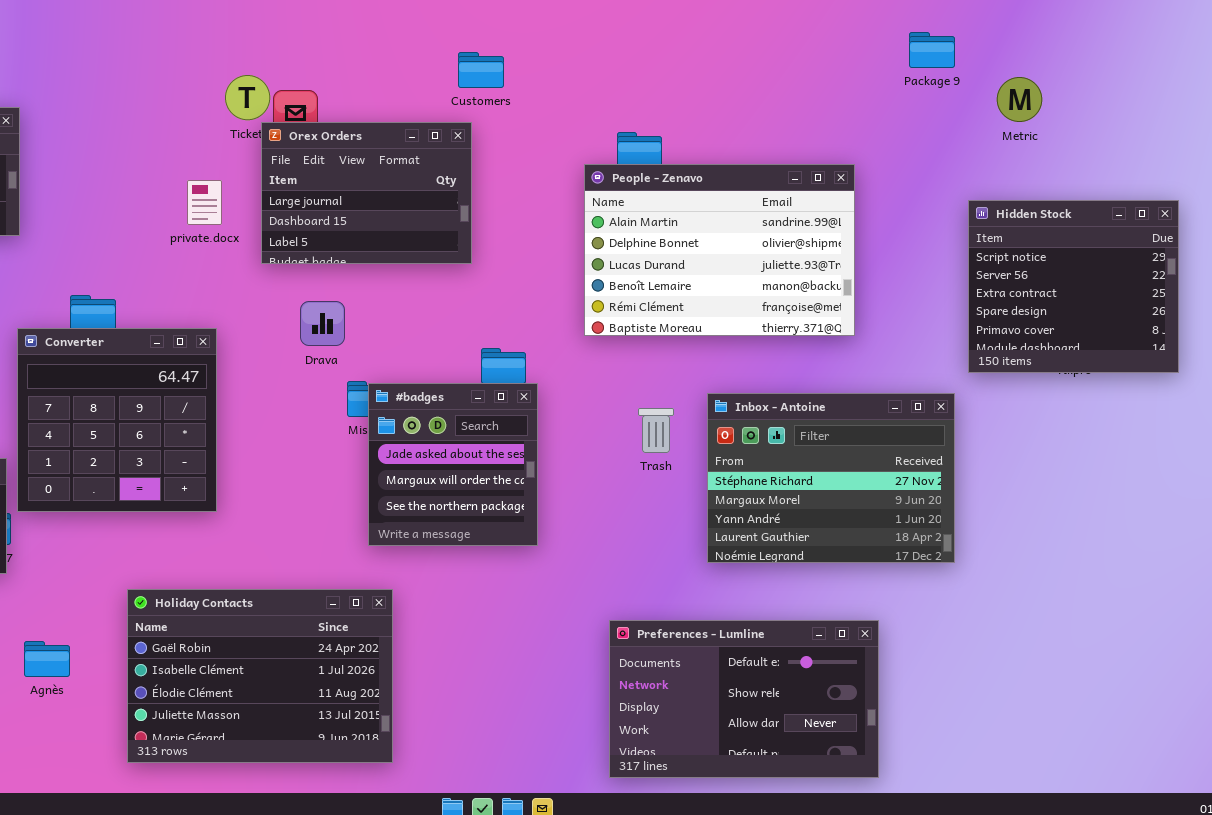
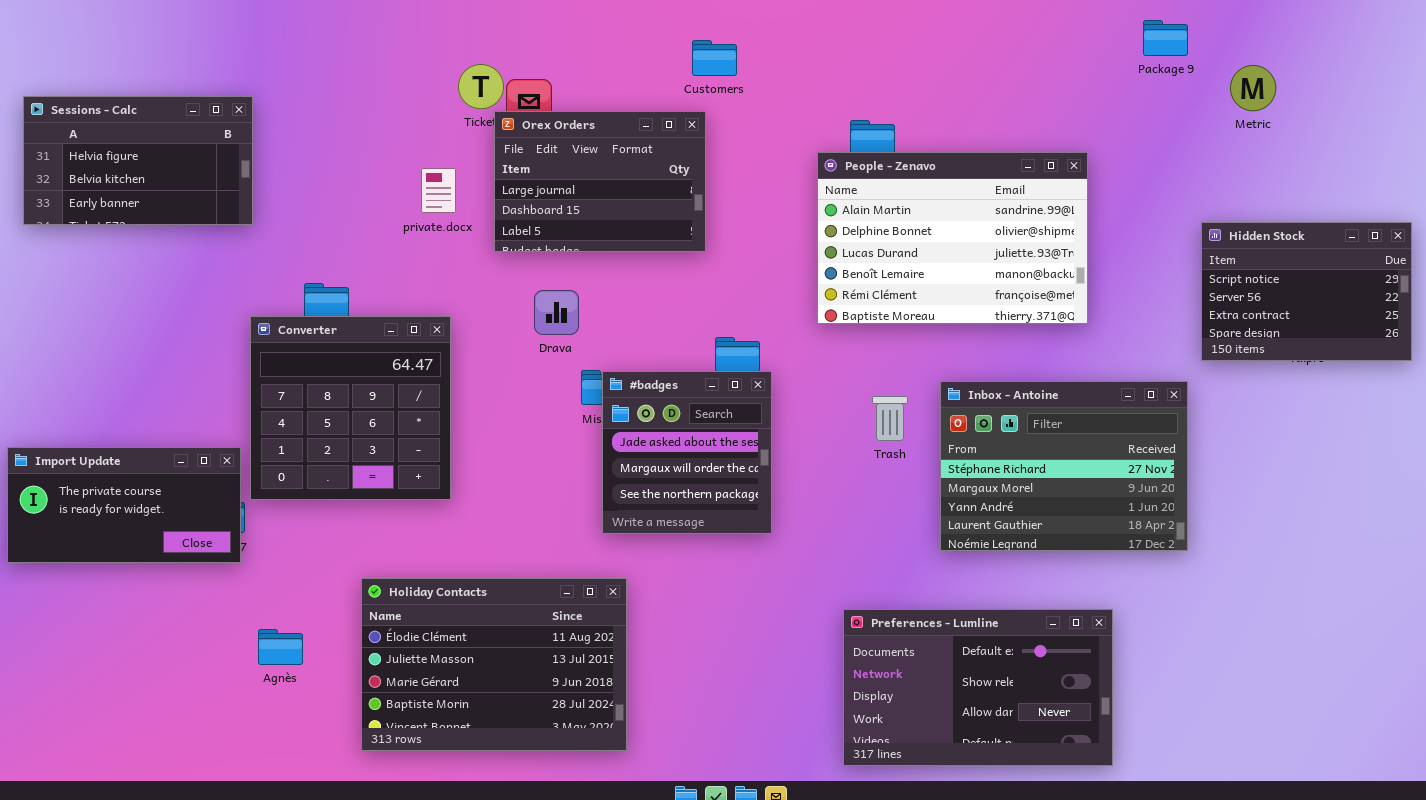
Hidden Stock: [968,200,1179,373] -> [1201,222,1412,361], resized
Holiday Contacts: [127,589,393,763] -> [361,578,627,751], scrolled down 2 rows

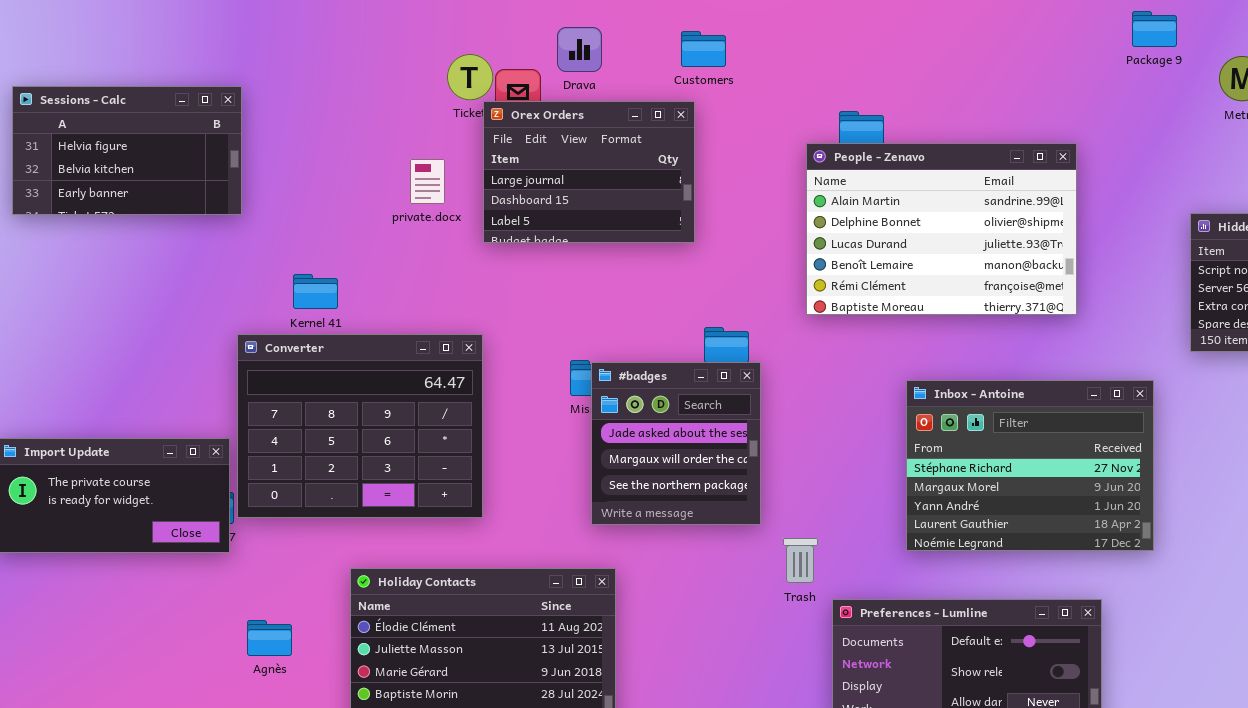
Drava: [534,290,579,335] -> [557,27,602,72], moved
Converter: [250,316,451,500] -> [237,334,483,518], moved, resized
Inbox - Antoine: [940,381,1188,551] -> [906,380,1154,551], moved
Trash: [872,396,908,441] -> [783,538,818,583], moved

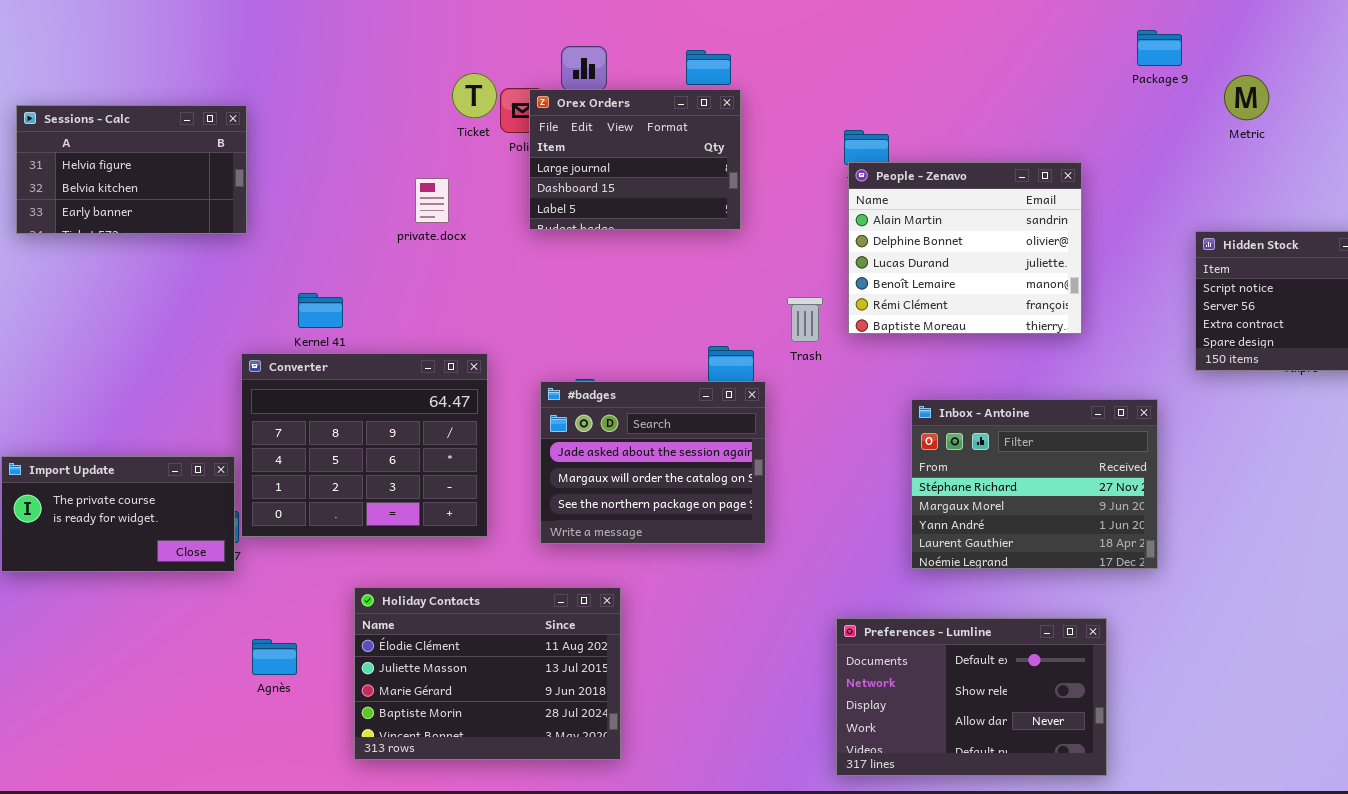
Orex Orders: [483,101,695,243] -> [529,89,741,230], moved
People - Zenavo: [806,143,1077,315] -> [848,162,1082,334], resized
#badges: [591,362,761,525] -> [540,381,766,544], resized
Trash: [783,538,818,583] -> [787,297,823,342], moved

